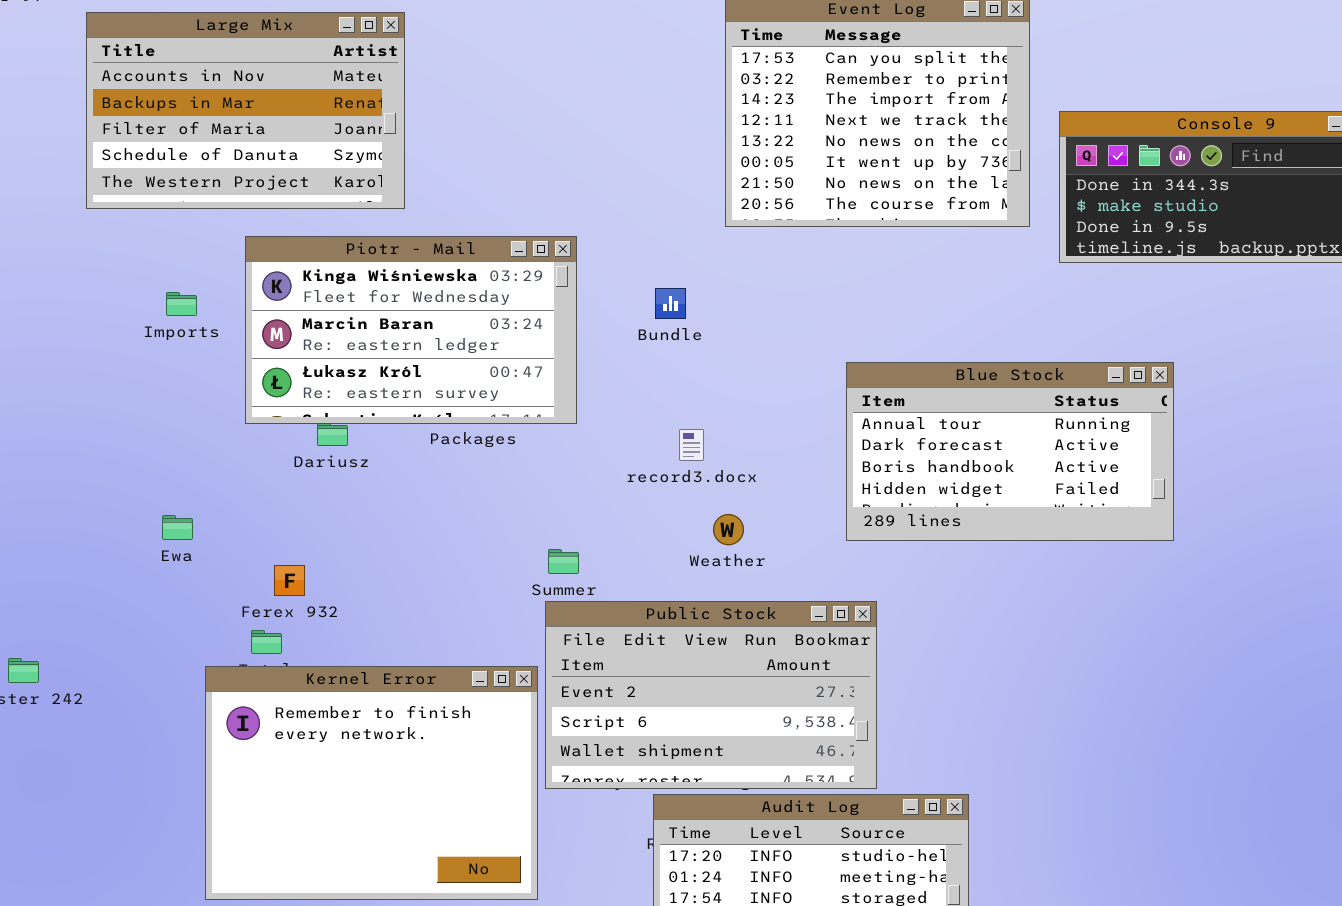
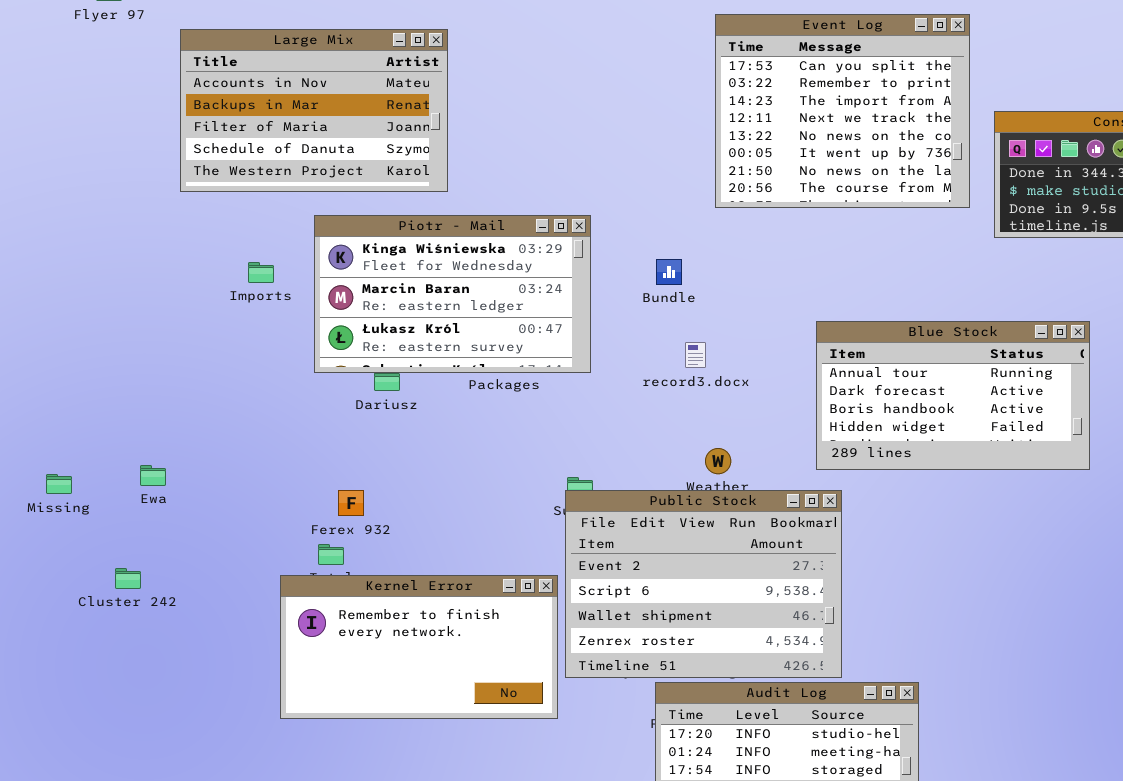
record3.docx: [679,429,704,461] -> [685,342,706,368], moved
Ewa: [162,515,193,540] -> [140,465,166,486], moved
Public Stock: [545,601,877,789] -> [565,490,842,678], resized
Kernel Error: [205,666,538,900] -> [280,575,558,719], resized

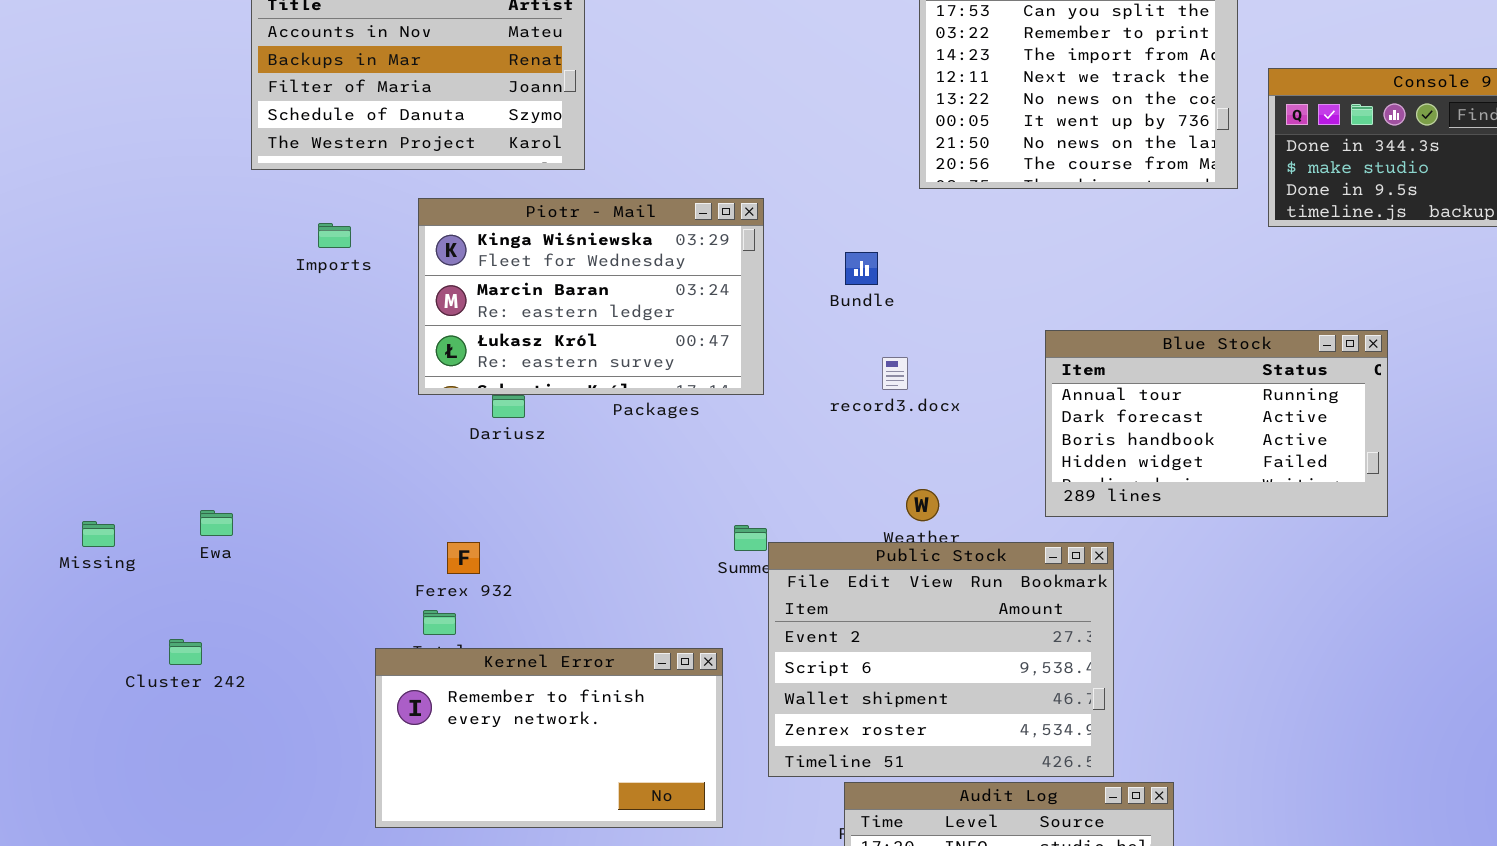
Imports: [248,262,274,283] -> [318,223,351,248], moved
Public Stock: [565,490,842,678] -> [768,542,1114,777], moved

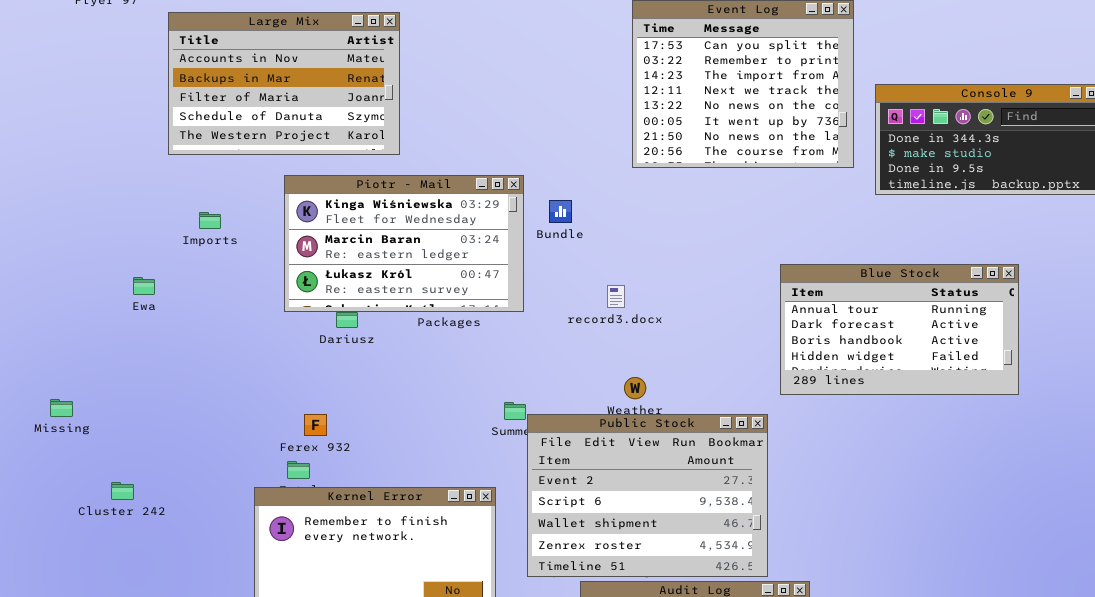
Imports: [318,223,351,248] -> [199,212,221,229], moved
Bundle: [845,252,878,285] -> [549,200,572,223], moved
Blue Stock: [1045,330,1388,517] -> [780,264,1019,395], moved
Ewa: [200,510,233,536] -> [133,277,155,295], moved

